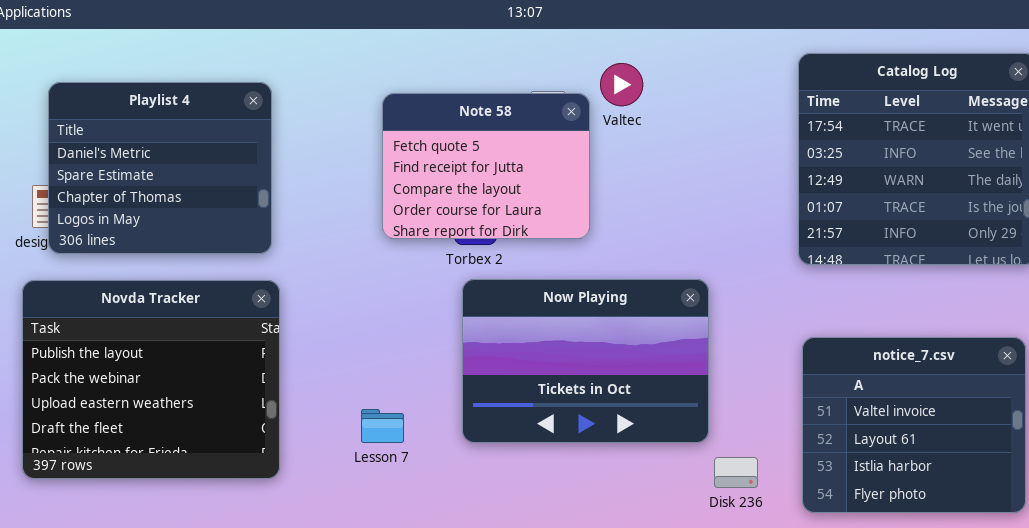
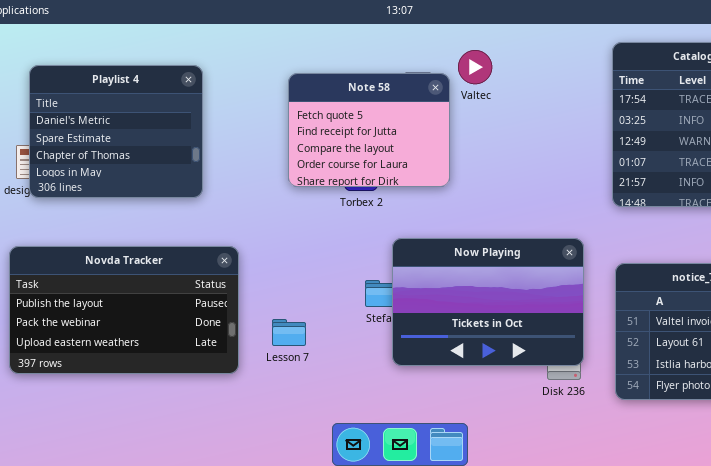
Now Playing: [462,279,709,443] -> [392,238,584,366], moved
Novda Tracker: [22,280,280,479] -> [9,246,239,374], resized

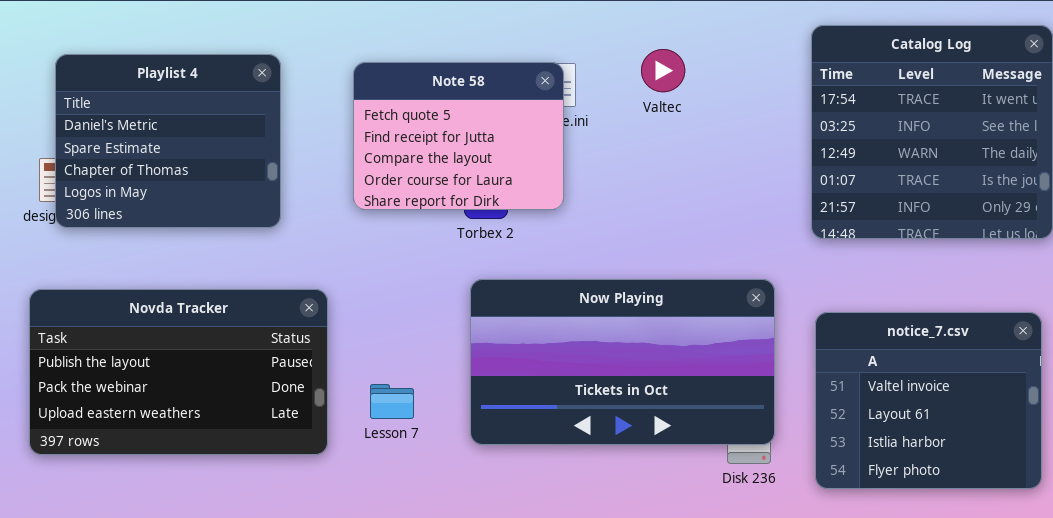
Valtec: [458,50,492,84] -> [641,49,685,92], moved
Note 58: [288,73,450,187] -> [353,62,564,210], moved
Now Playing: [392,238,584,366] -> [470,279,775,445], resized

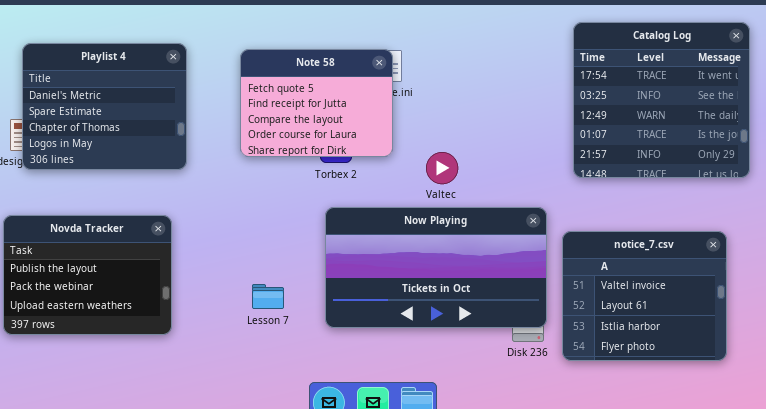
Valtec: [641,49,685,92] -> [426,152,458,184], moved
Novda Tracker: [29,289,328,455] -> [3,215,172,335], resized
notice_7.csv: [815,312,1042,489] -> [562,231,727,361], moved

